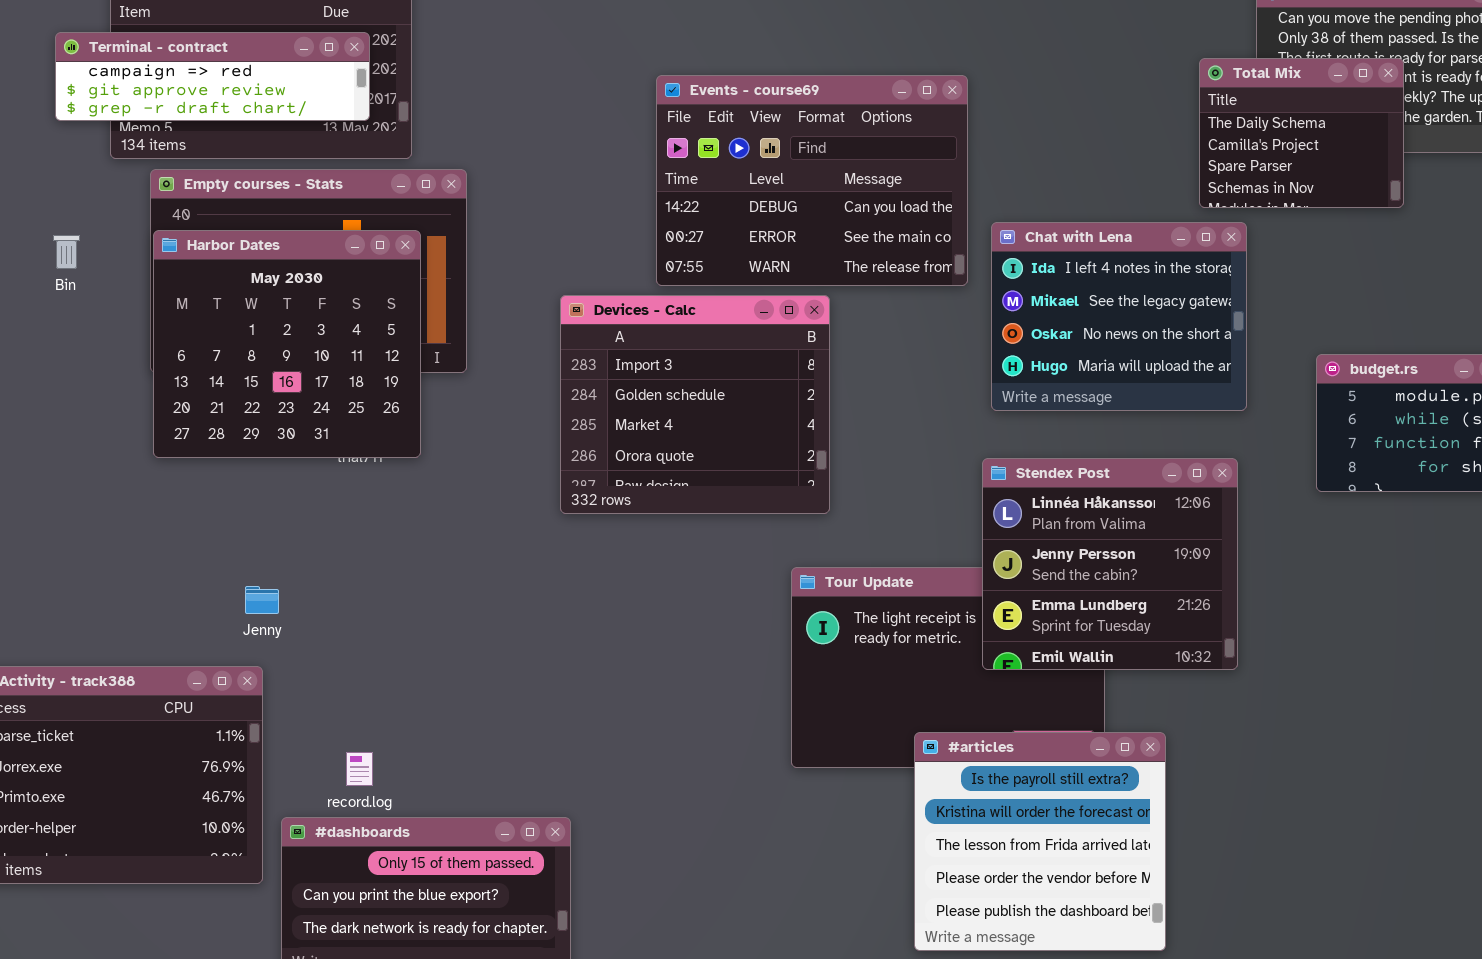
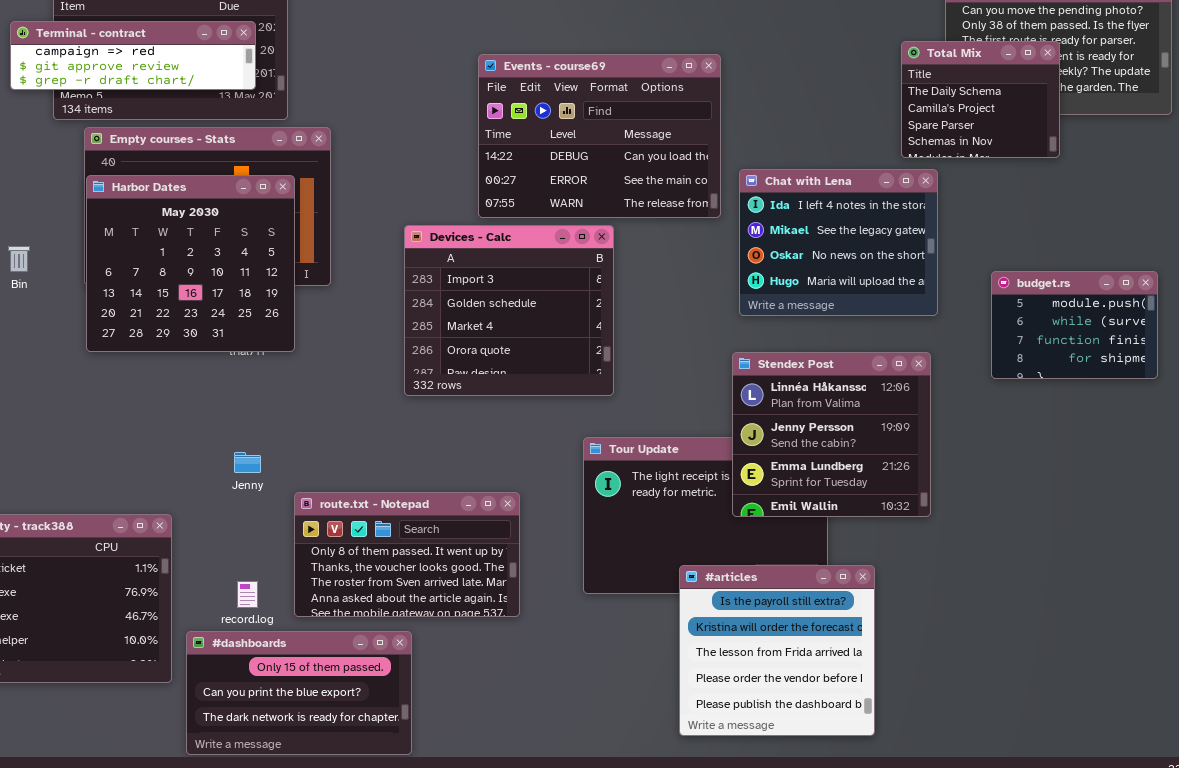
Bin: [53,235,80,269] -> [8,246,30,272], moved
Jenny: [245,586,279,614] -> [234,452,261,473], moved
route.txt - Notepad: none -> [294,492,520,617], opened

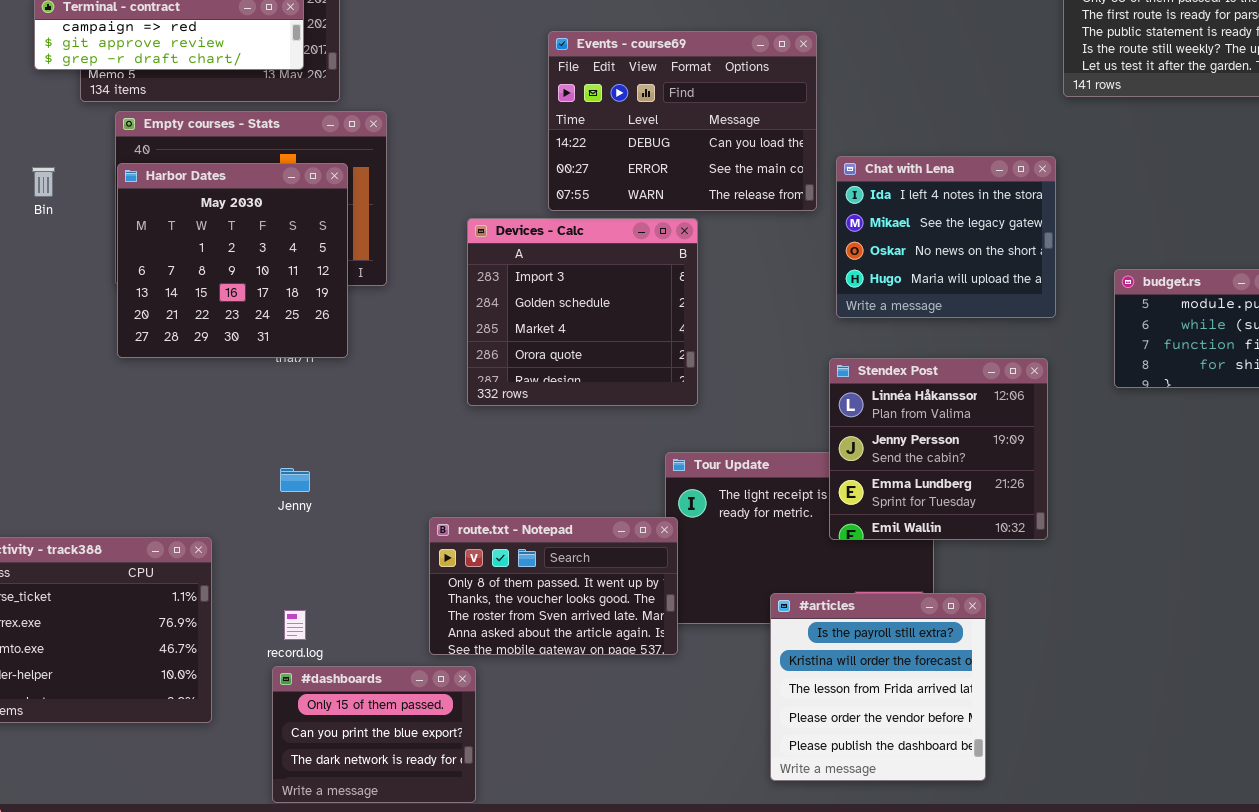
Total Mix: [901,41,1060,158] -> none, closed
Bin: [8,246,30,272] -> [32,167,55,197], moved
route.txt - Notepad: [294,492,520,617] -> [429,517,678,655], moved
#dashboards: [186,631,412,755] -> [272,666,476,803], resized

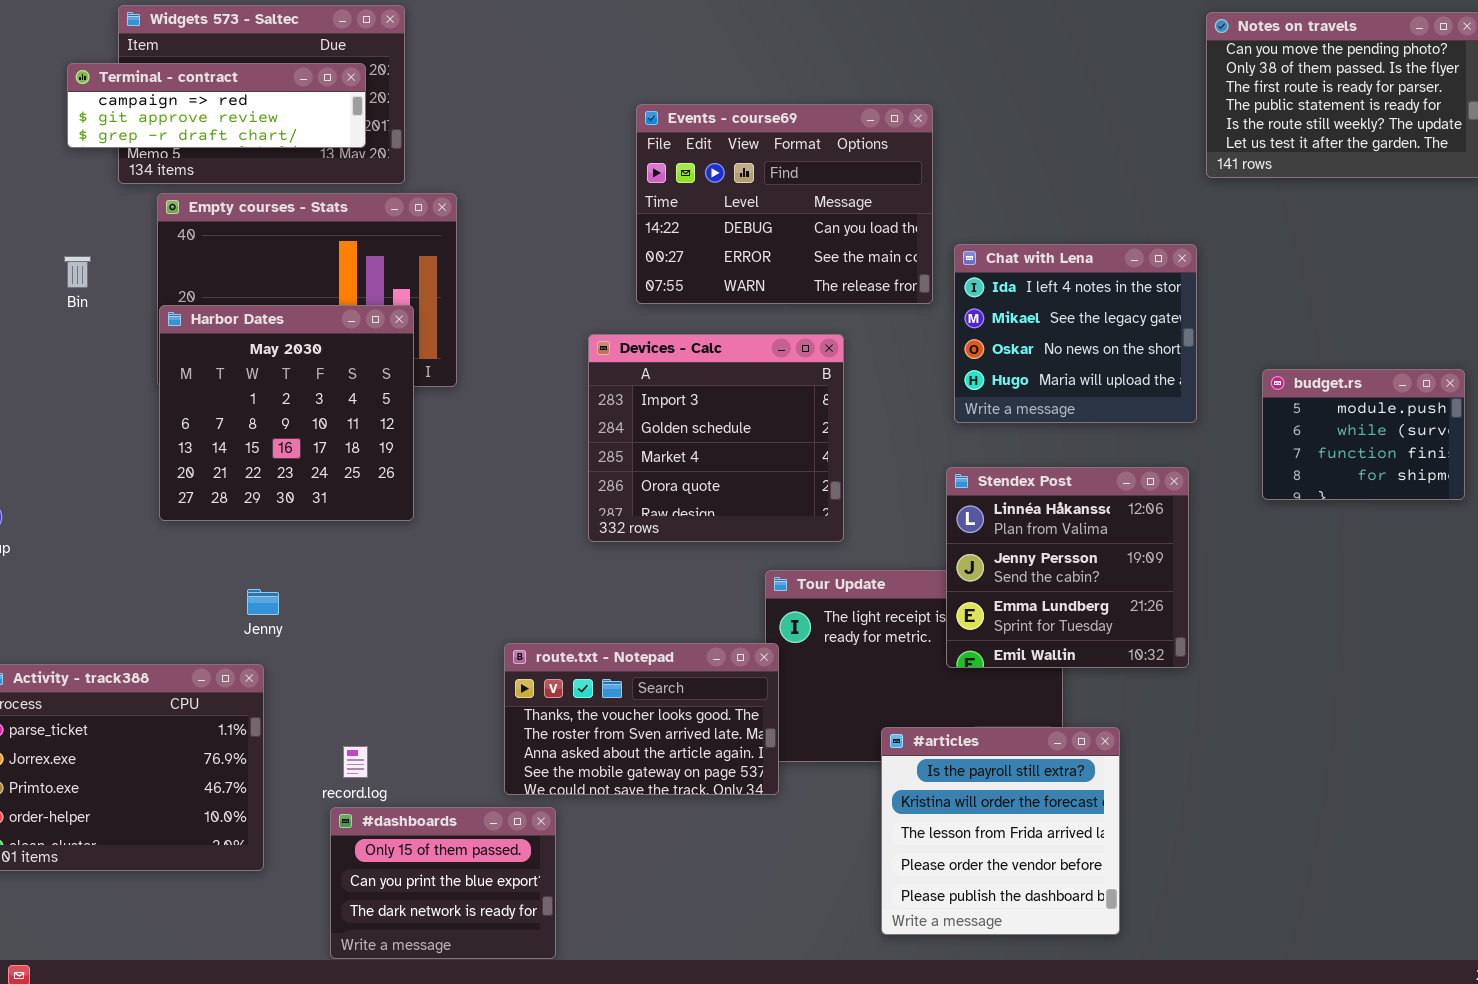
Harbor Dates: [117,163,348,358] -> [159,305,414,521], moved
Devices - Calc: [467,218,698,406] -> [588,334,844,542], moved
Jenny: [280,468,310,492] -> [247,589,279,615], moved
route.txt - Notepad: [429,517,678,655] -> [504,643,779,795], scrolled down 1 row

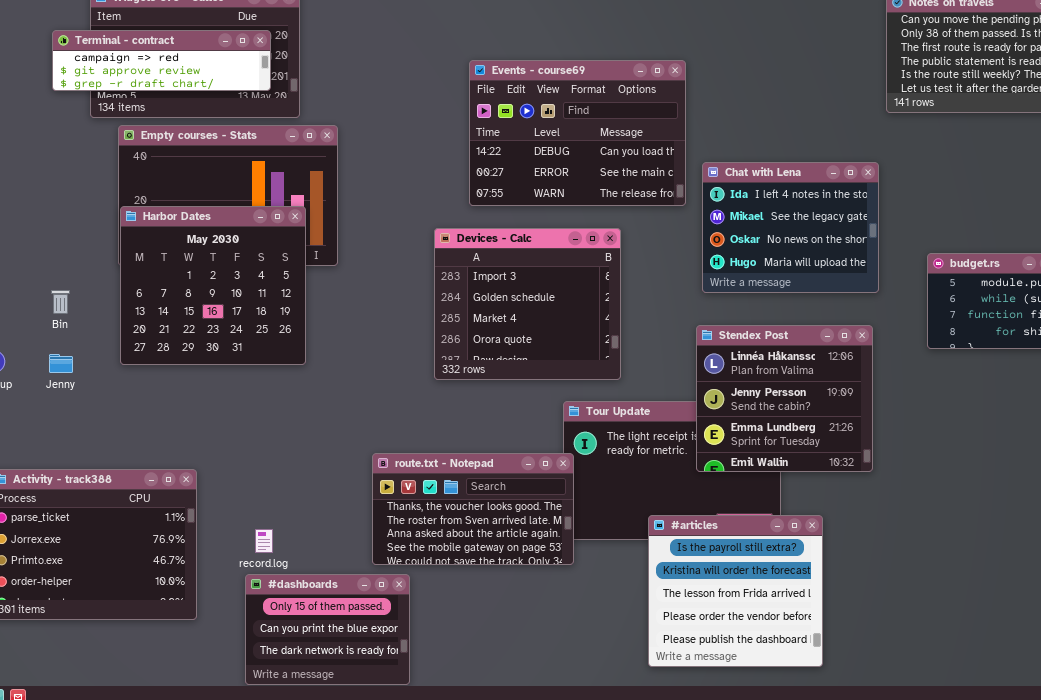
Bin: [64,256,91,288] -> [51,290,70,314], moved
Jenny: [247,589,279,615] -> [49,354,73,373], moved

